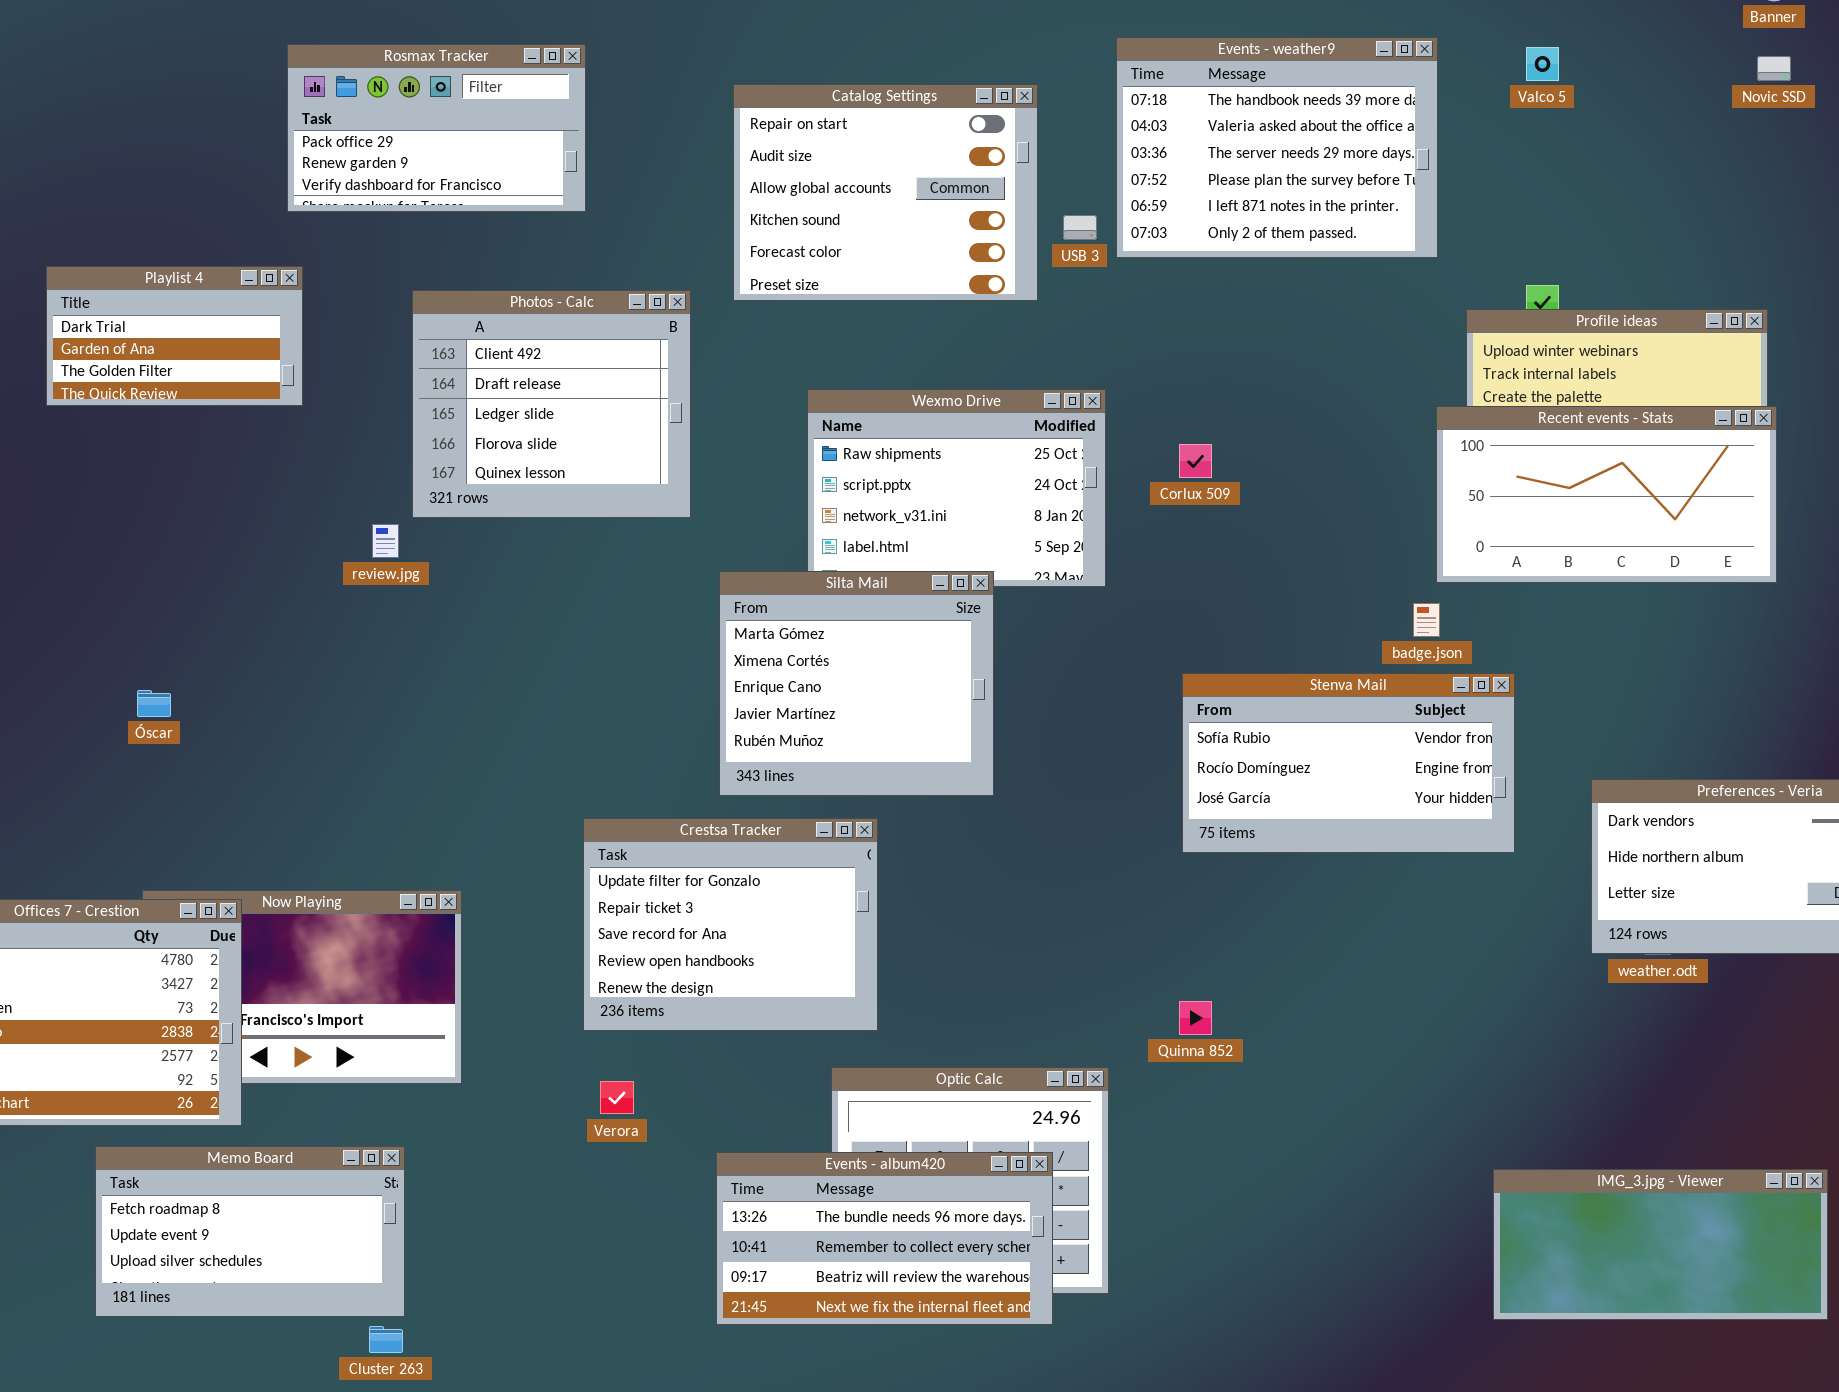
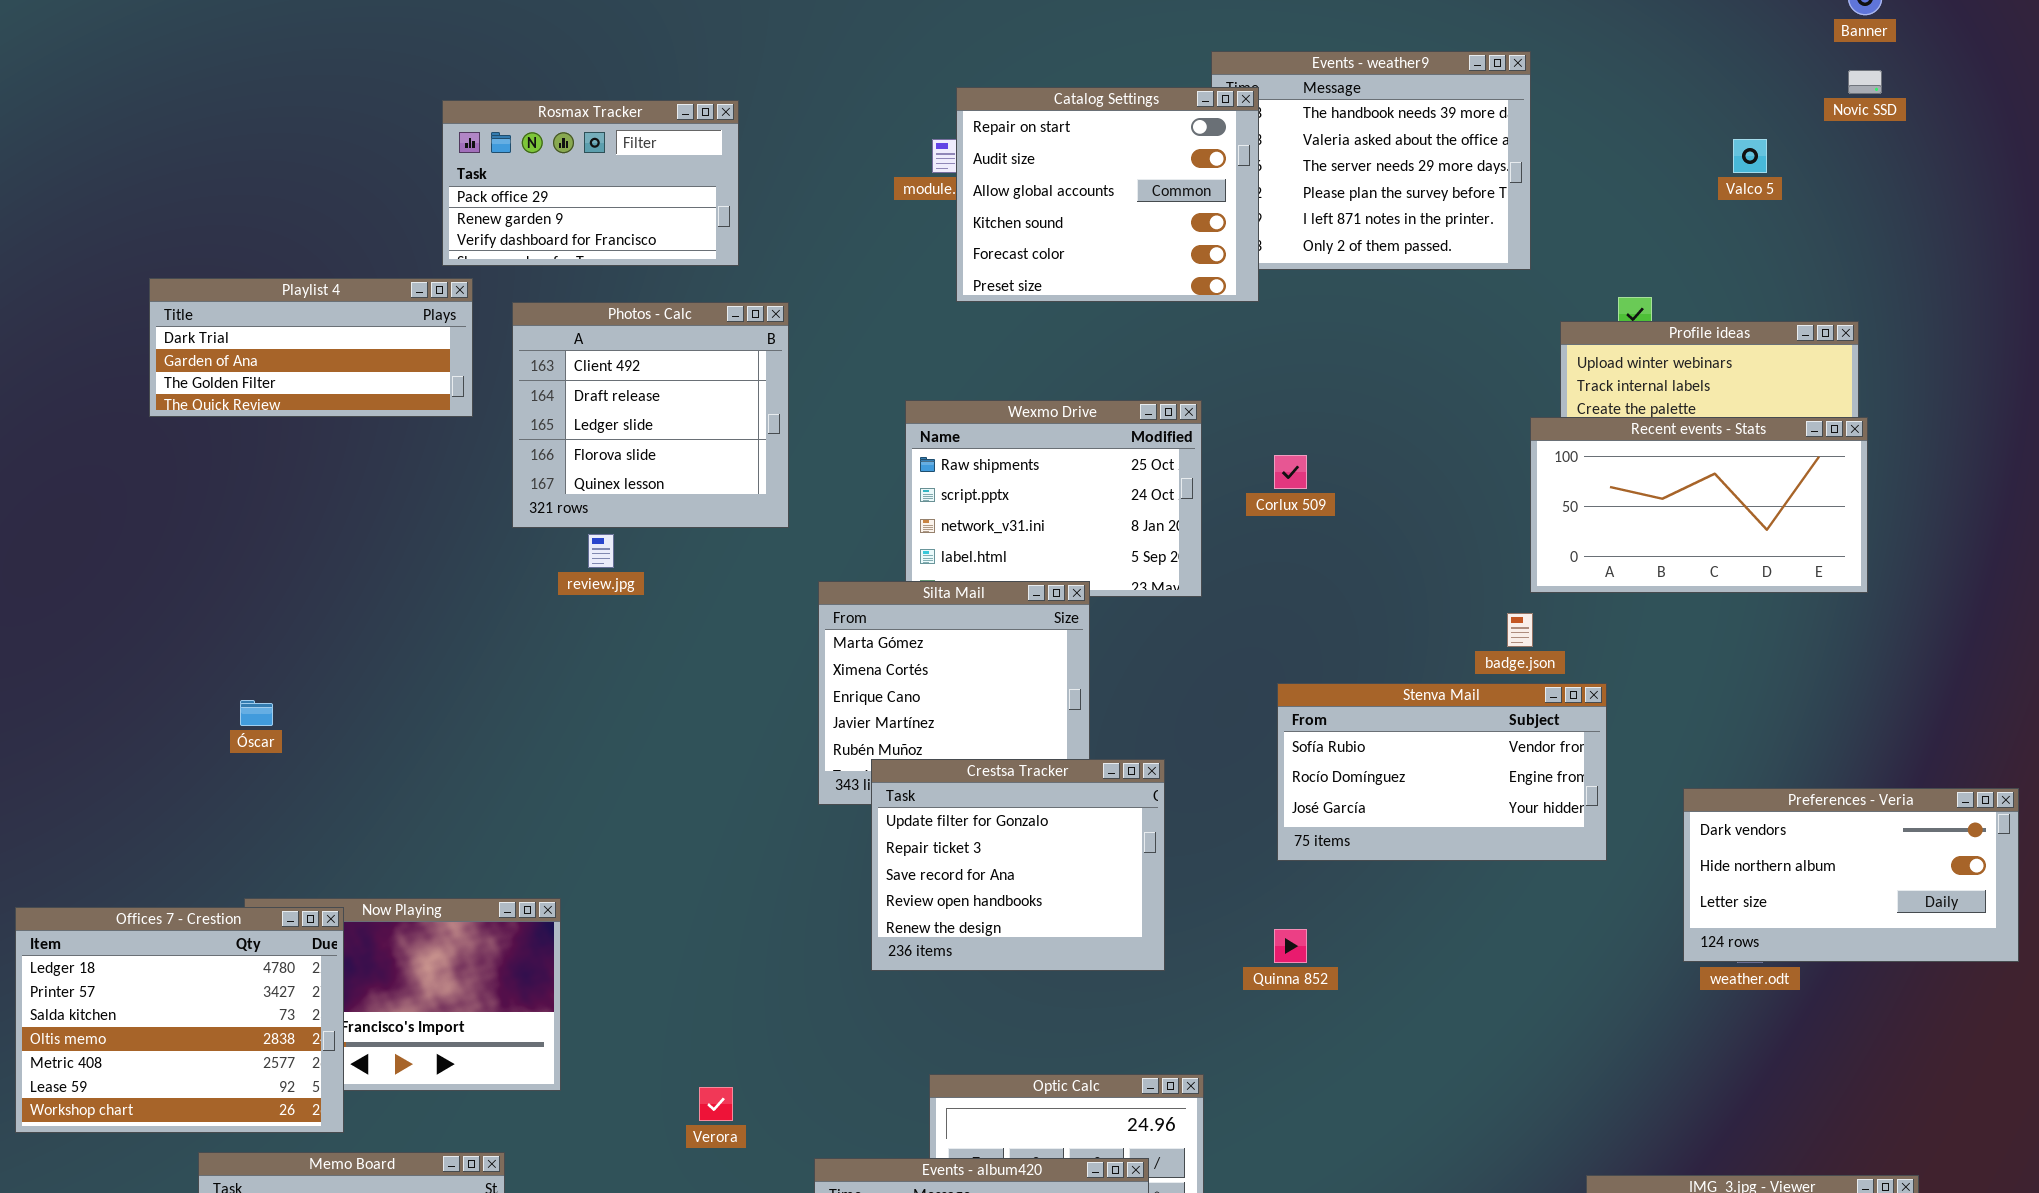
Rosmax Tracker: [287,44,586,212] -> [442,100,739,266], moved
Valco 5: [1526,47,1559,81] -> [1733,139,1767,173], moved
Catalog Settings: [733,84,1038,301] -> [956,87,1259,302], moved
Playlist 4: [46,266,303,406] -> [149,278,473,417], resized
review.jpg: [372,524,399,558] -> [588,534,614,568], moved
Crestsa Tracker: [583,818,878,1031] -> [871,759,1165,971], moved
Quinna 852: [1179,1001,1212,1035] -> [1274,929,1307,963], moved

